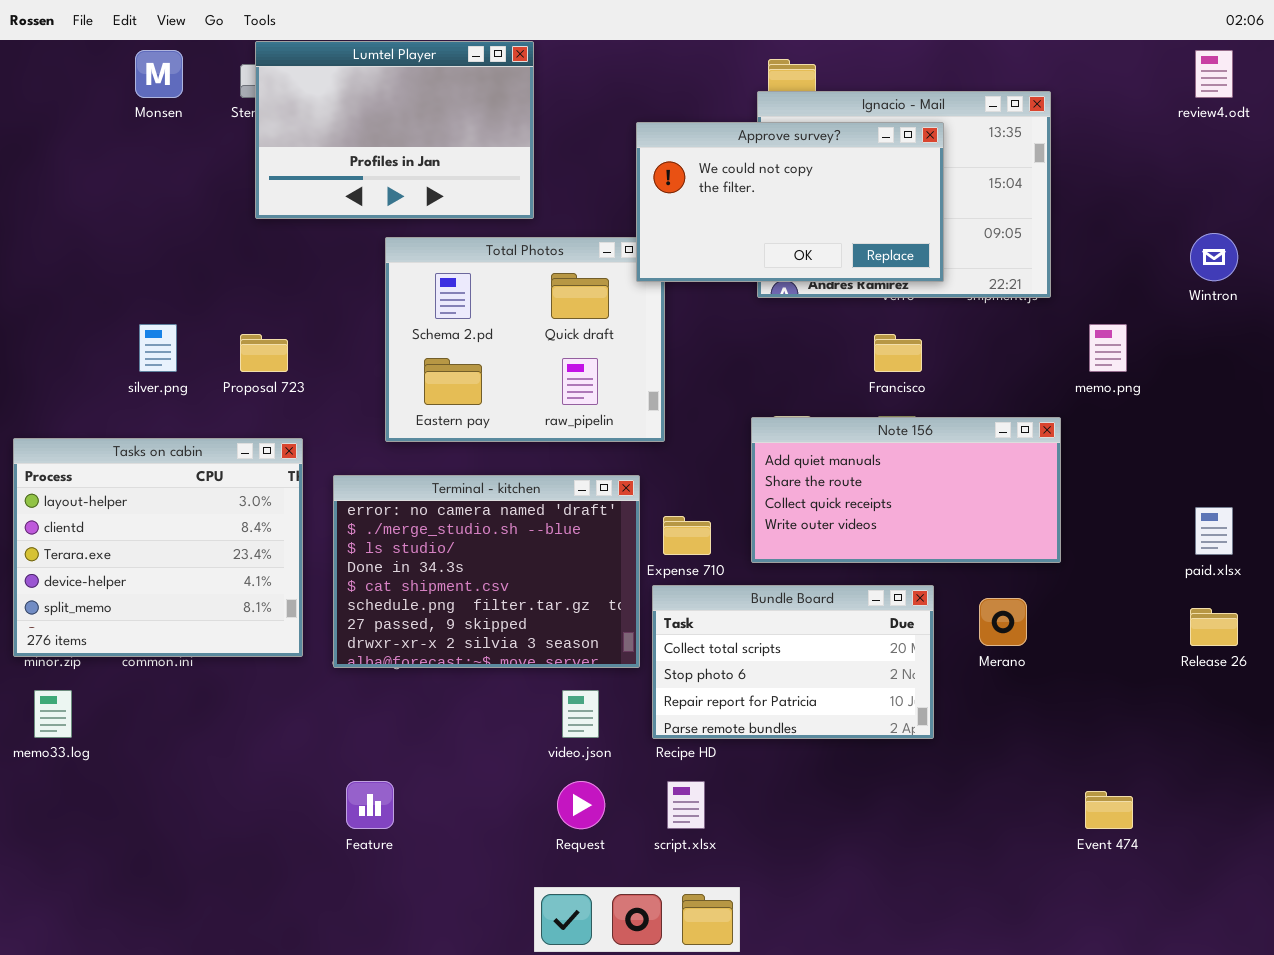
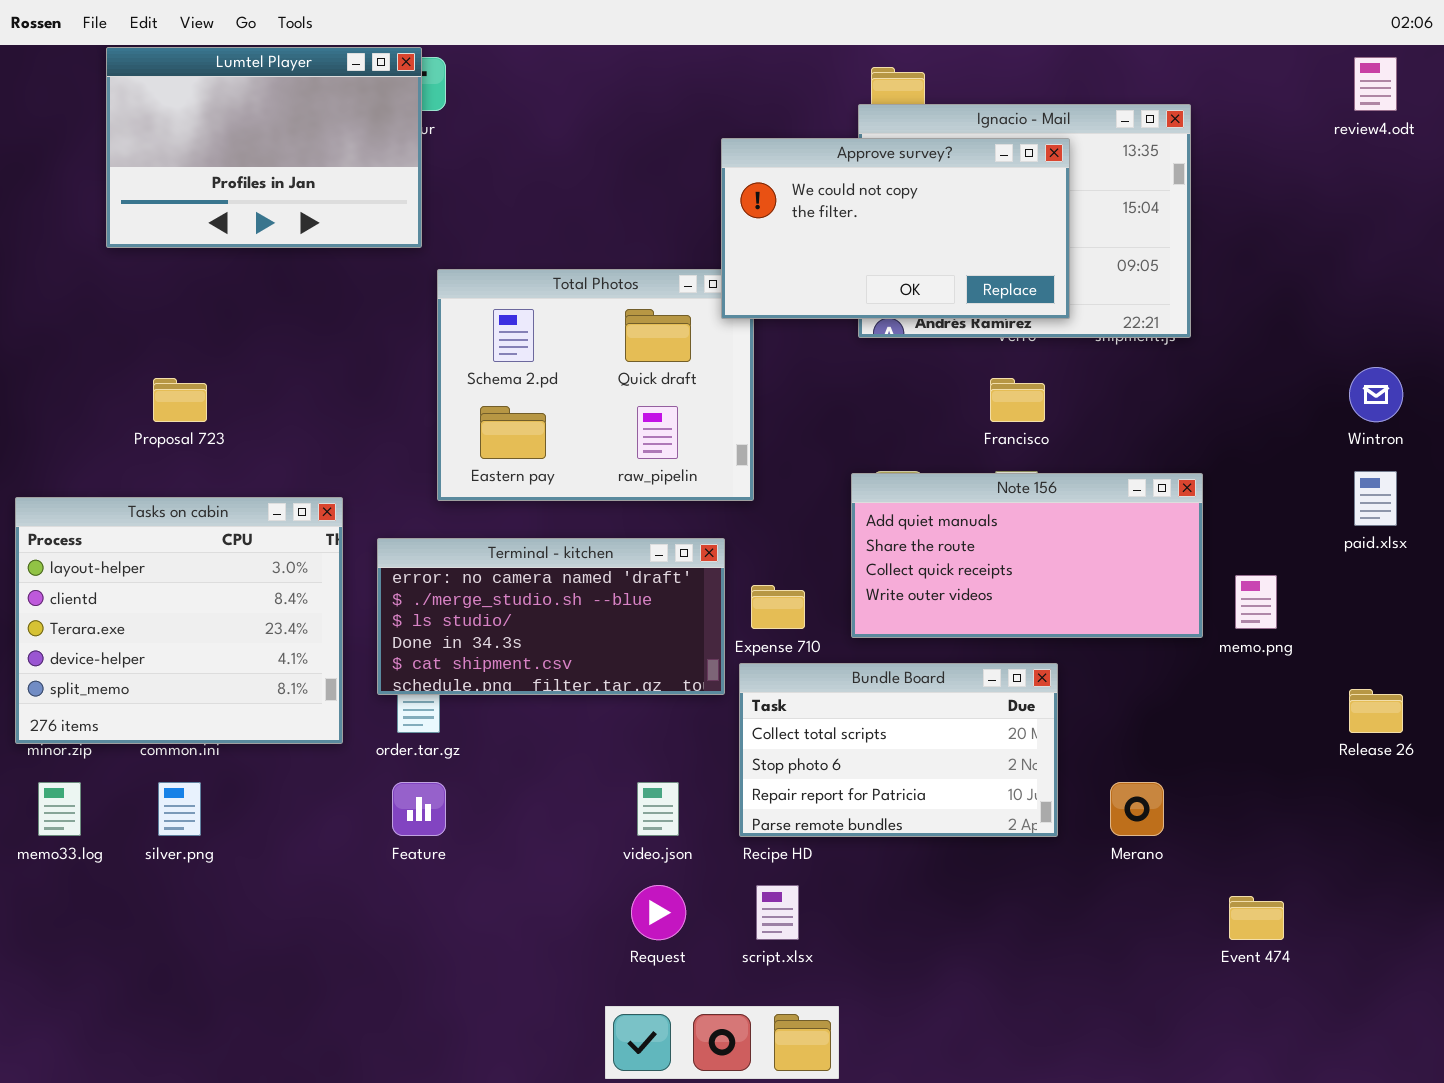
Lumtel Player: [255,41,534,219] -> [106,47,422,248], moved
Wintron: [1190,233,1238,281] -> [1349,367,1403,422], moved
silver.png: [139,324,177,372] -> [158,782,201,836], moved
memo.png: [1089,324,1127,372] -> [1235,575,1277,629], moved
Proposal 723: [240,334,288,372] -> [153,378,207,422], moved
Terminal - kitchen: [333,475,640,668] -> [377,538,725,695], resized
paid.xlsx: [1195,507,1233,555] -> [1354,471,1397,526], moved
Merano: [979,598,1027,646] -> [1110,782,1164,836], moved
Feature: [346,781,394,829] -> [392,782,446,836], moved

